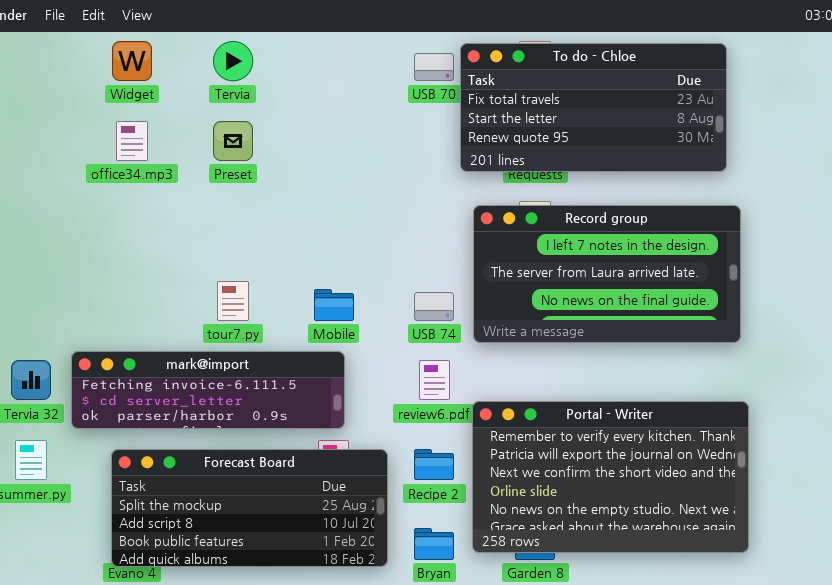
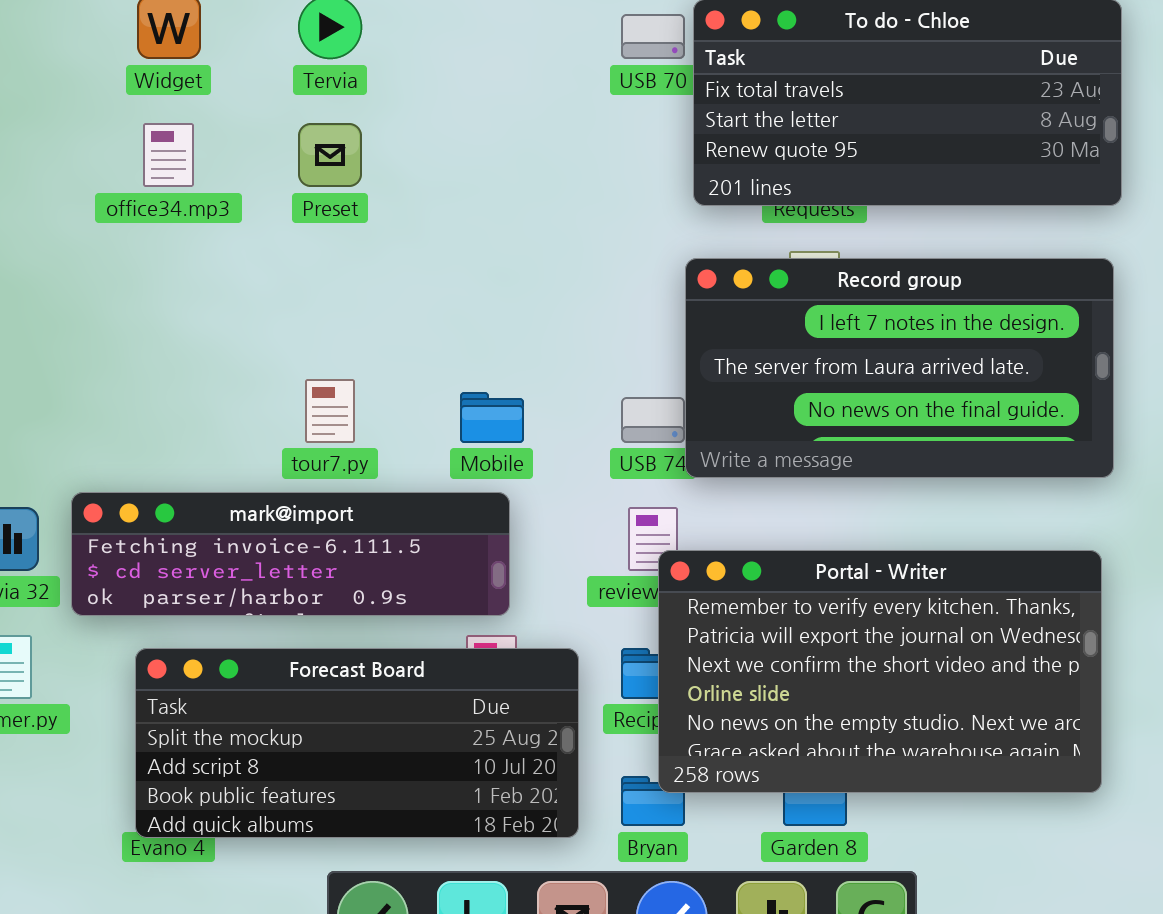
Record group: [473,205,741,343] -> [685,258,1114,478], moved
Portal - Writer: [472,401,749,553] -> [658,550,1102,793], moved

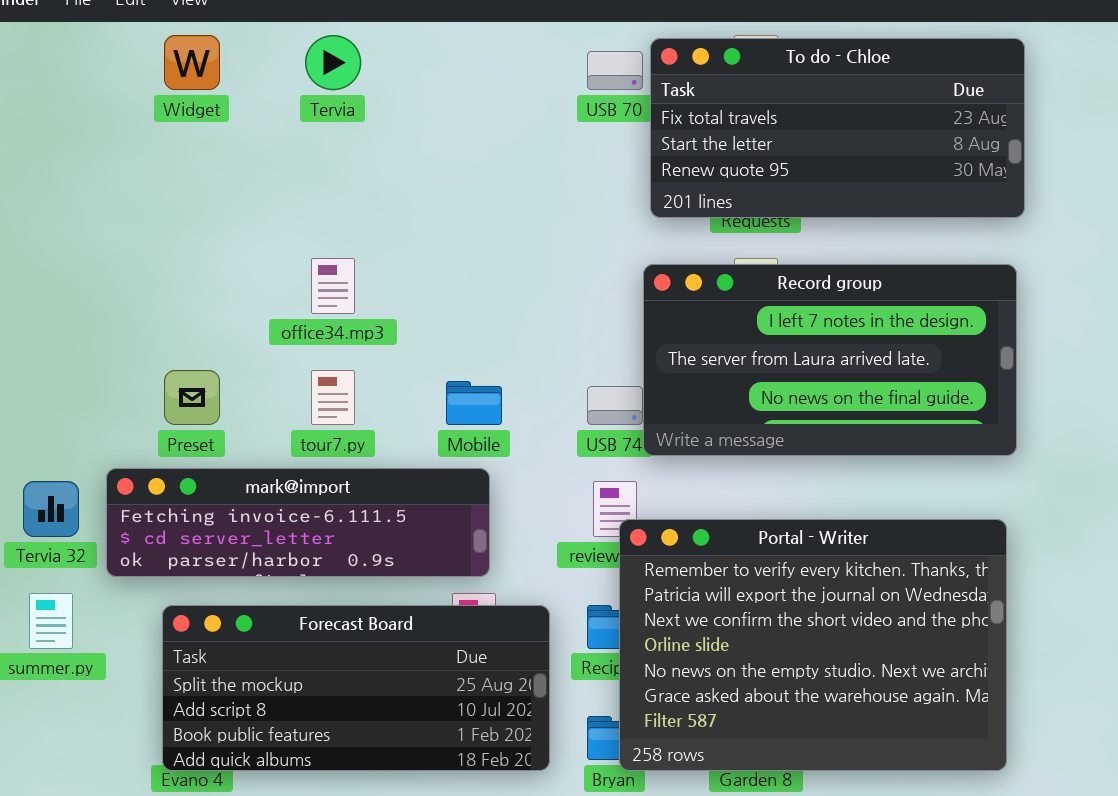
office34.mp3: [143,123,194,187] -> [311,258,355,314], moved
Preset: [298,123,362,187] -> [164,370,220,425], moved
Portal - Writer: [658,550,1102,793] -> [619,519,1007,771], resized

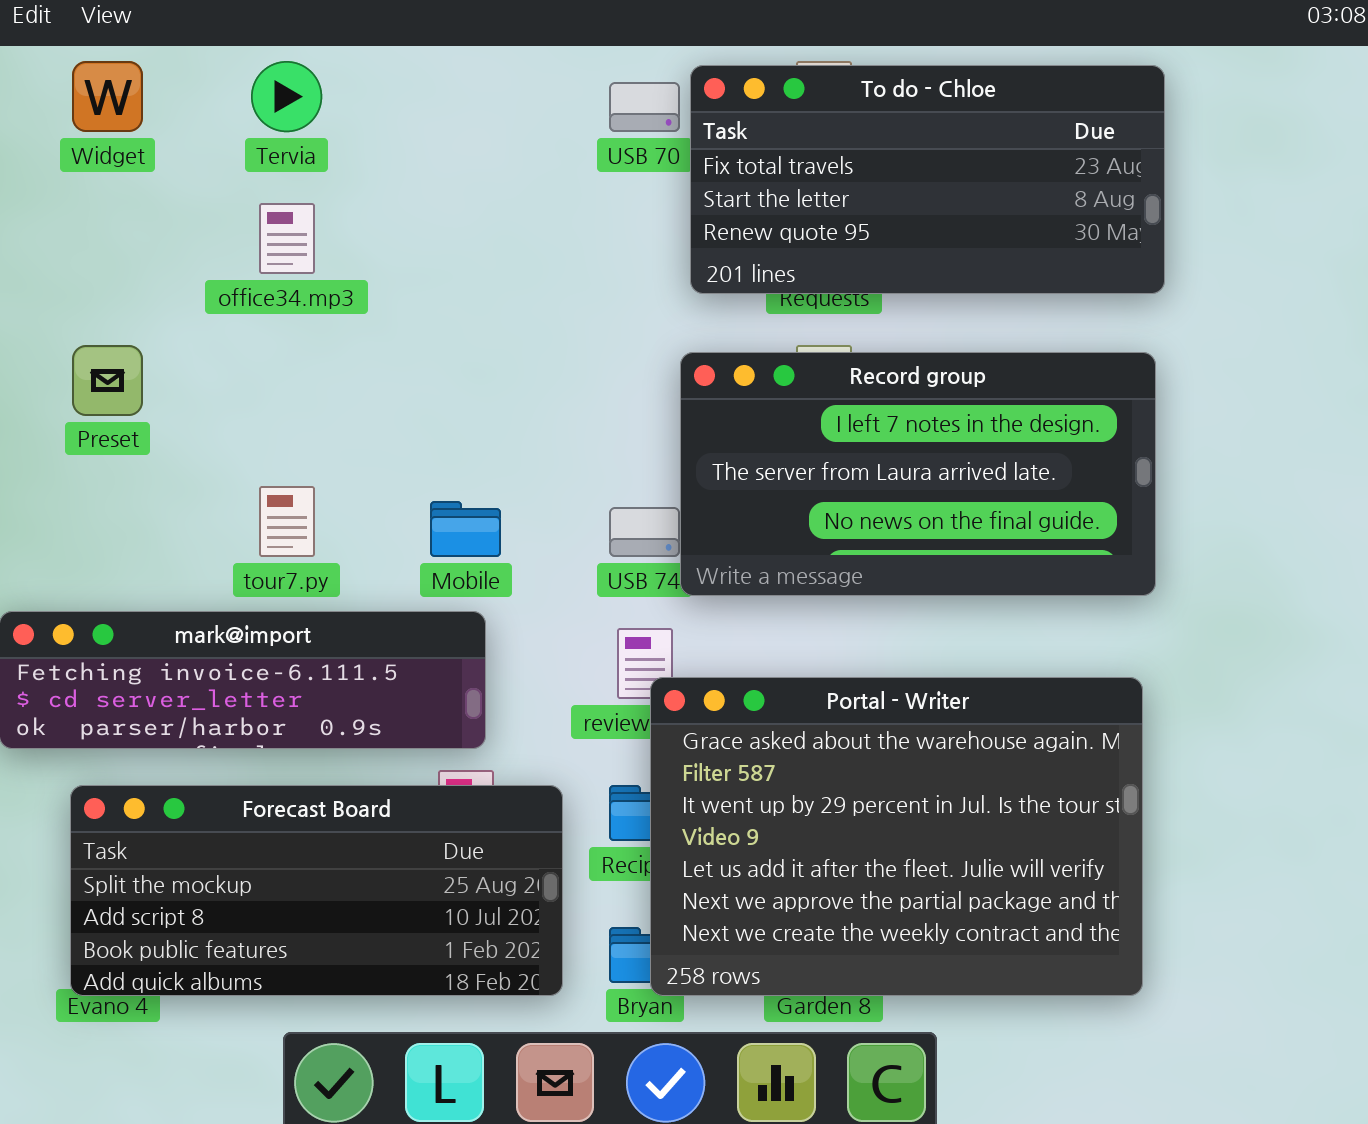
office34.mp3: [311,258,355,314] -> [259,203,315,274], moved
Preset: [164,370,220,425] -> [72,345,143,416], moved
Portal - Writer: [619,519,1007,771] -> [650,677,1143,996], scrolled down 5 rows

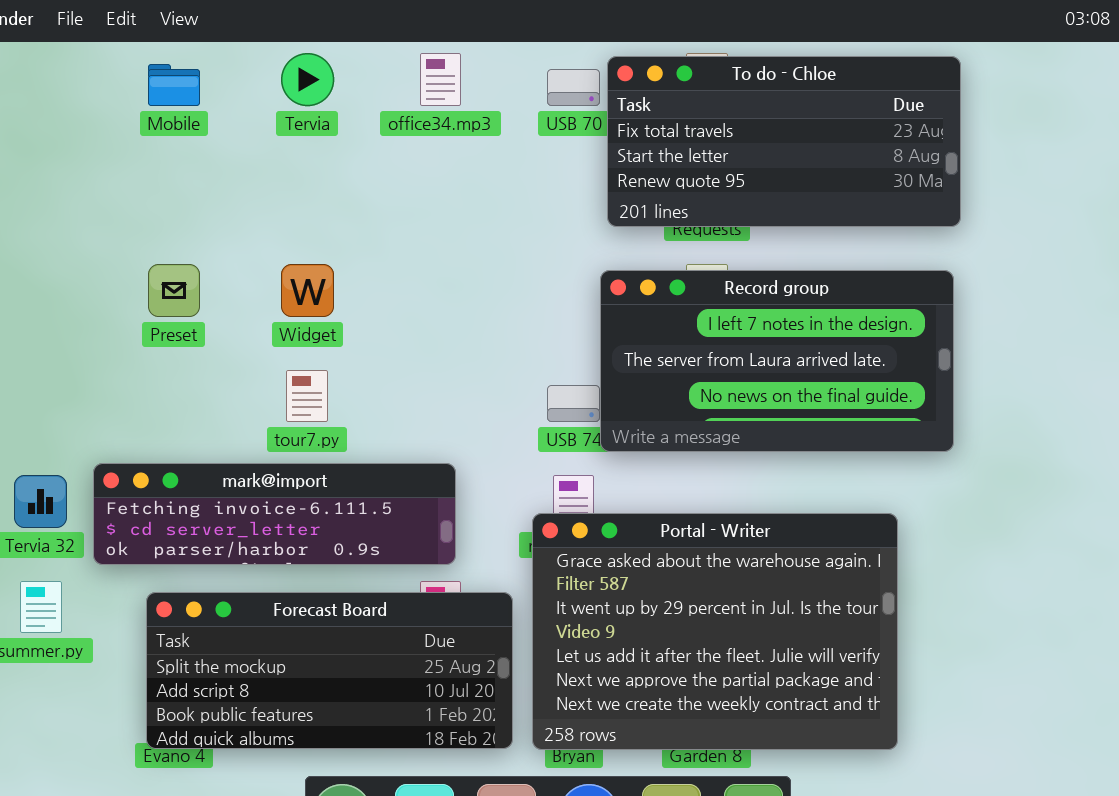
Widget: [72,61,143,132] -> [281,264,334,317], moved
office34.mp3: [259,203,315,274] -> [420,53,461,106], moved
Mobile: [430,501,501,557] -> [148,64,200,106], moved
Portal - Writer: [650,677,1143,996] -> [532,513,898,750], moved

